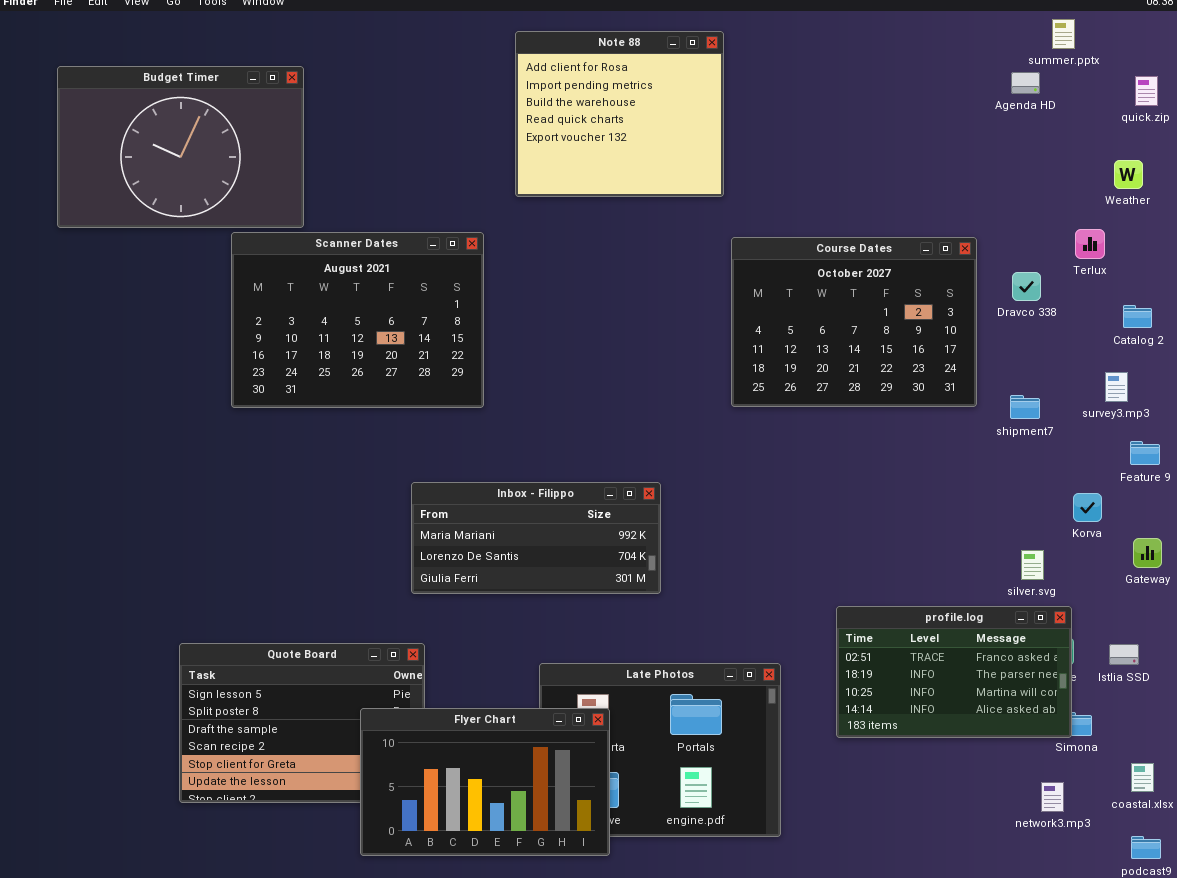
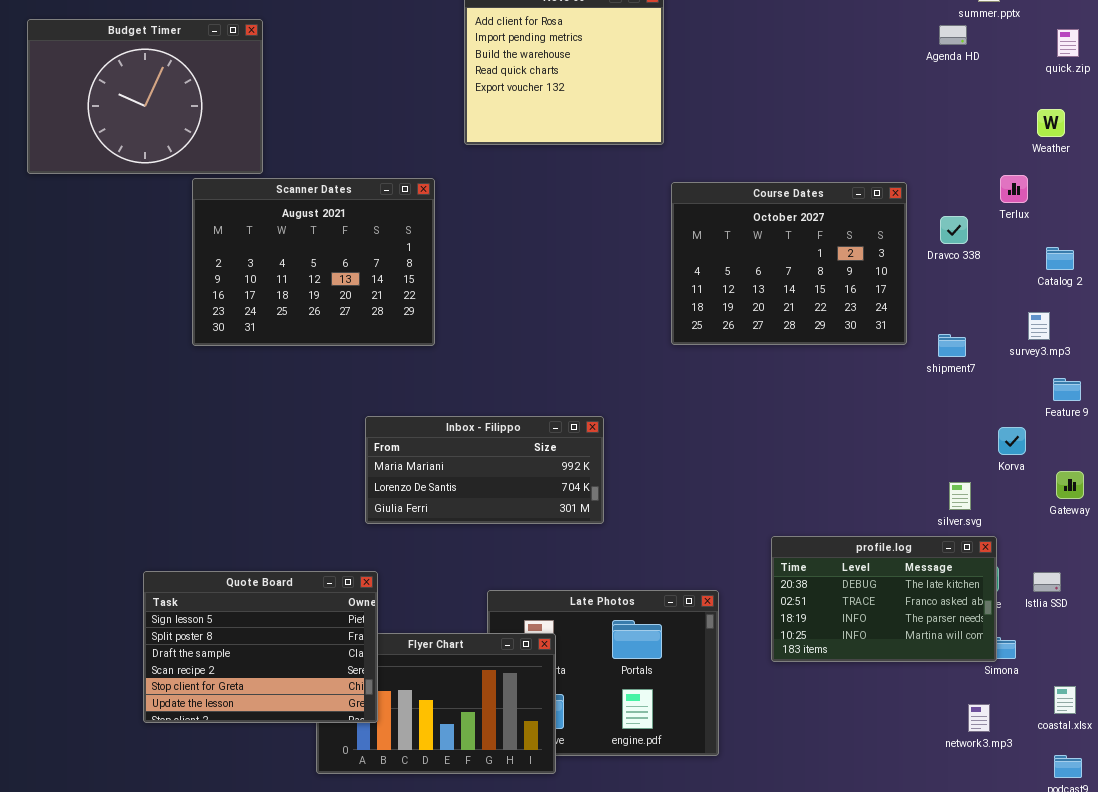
profile.log: [836,606,1072,738] -> [771,536,997,662], scrolled up 1 row
Quote Board: [179,643,425,803] -> [143,571,378,723], raised

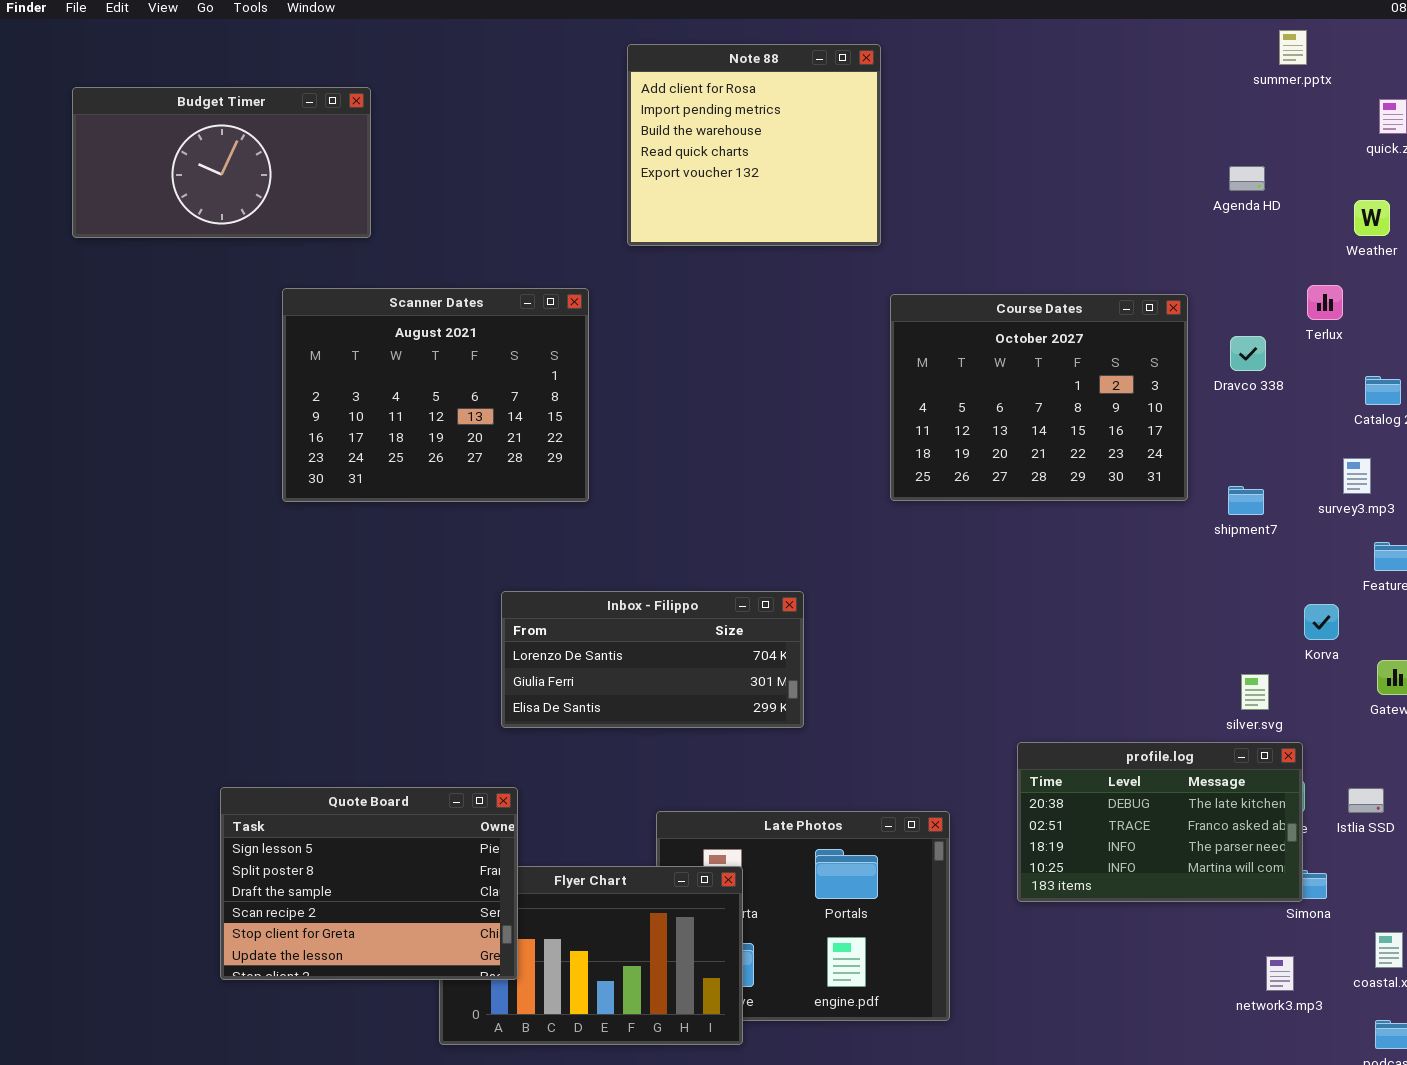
Budget Timer: [27,19,263,174] -> [72,87,371,238], resized
Agenda HD: [939,25,967,45] -> [1229,166,1265,191], moved
Inbox - Filippo: [365,416,604,524] -> [501,591,804,728], scrolled down 1 row

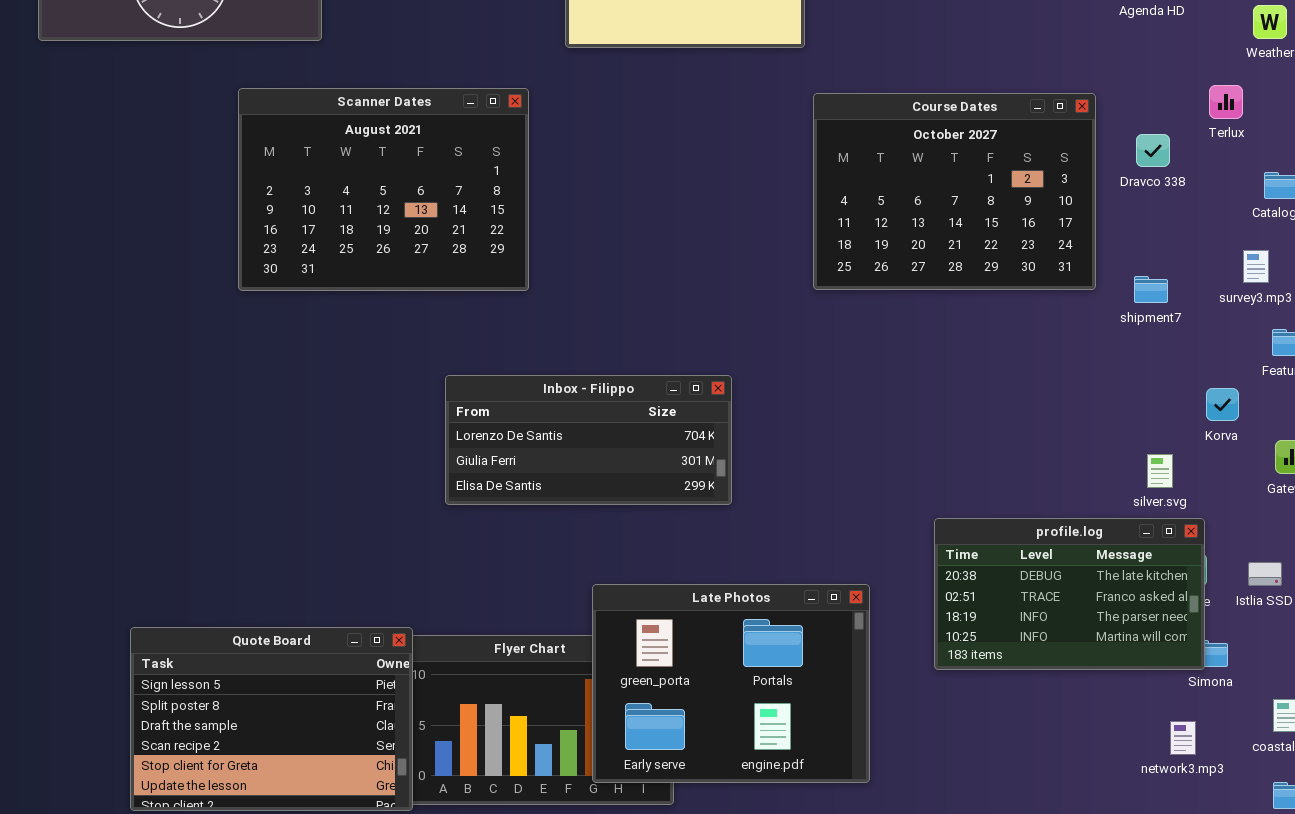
Quote Board: [220,787,518,980] -> [130,627,413,811], moved
Late Photos: [656,811,950,1021] -> [592,584,870,783], raised

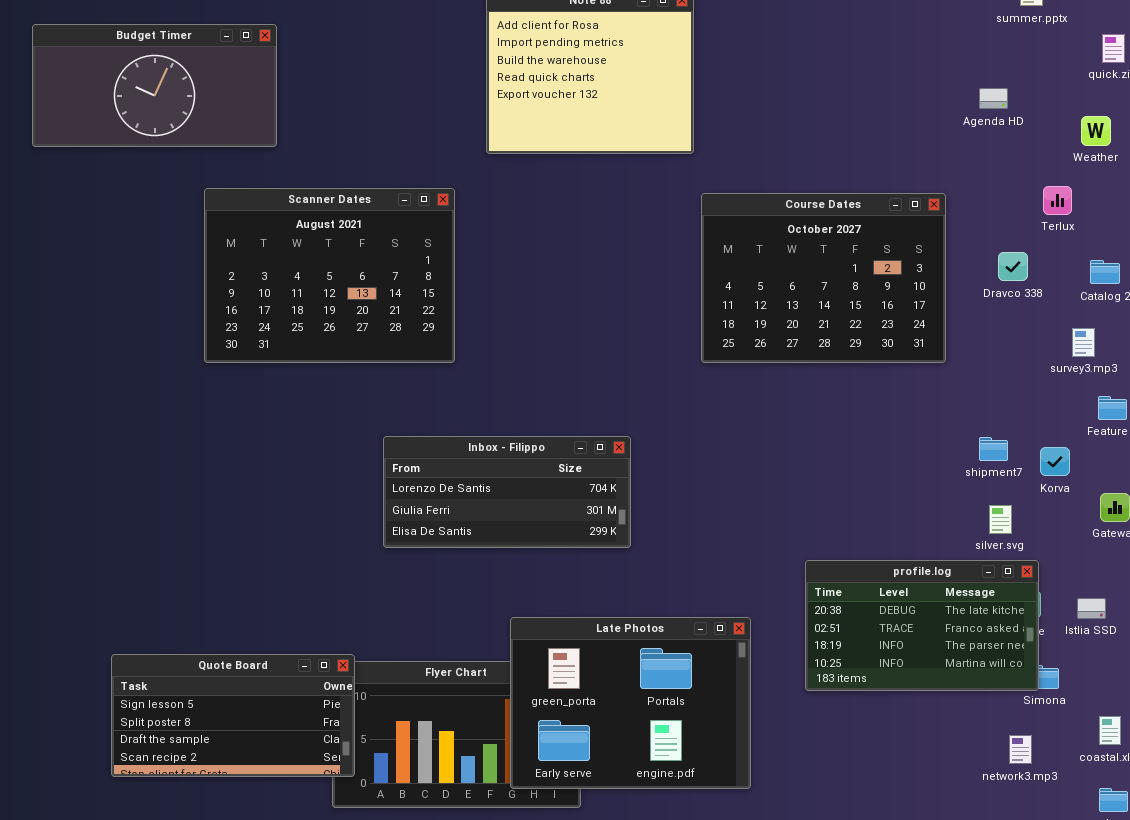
Dravco 338: [1136,134,1170,167] -> [998,252,1028,281], moved
shipment7: [1134,276,1168,303] -> [979,437,1008,461], moved
Quote Board: [130,627,413,811] -> [111,654,355,777], resized

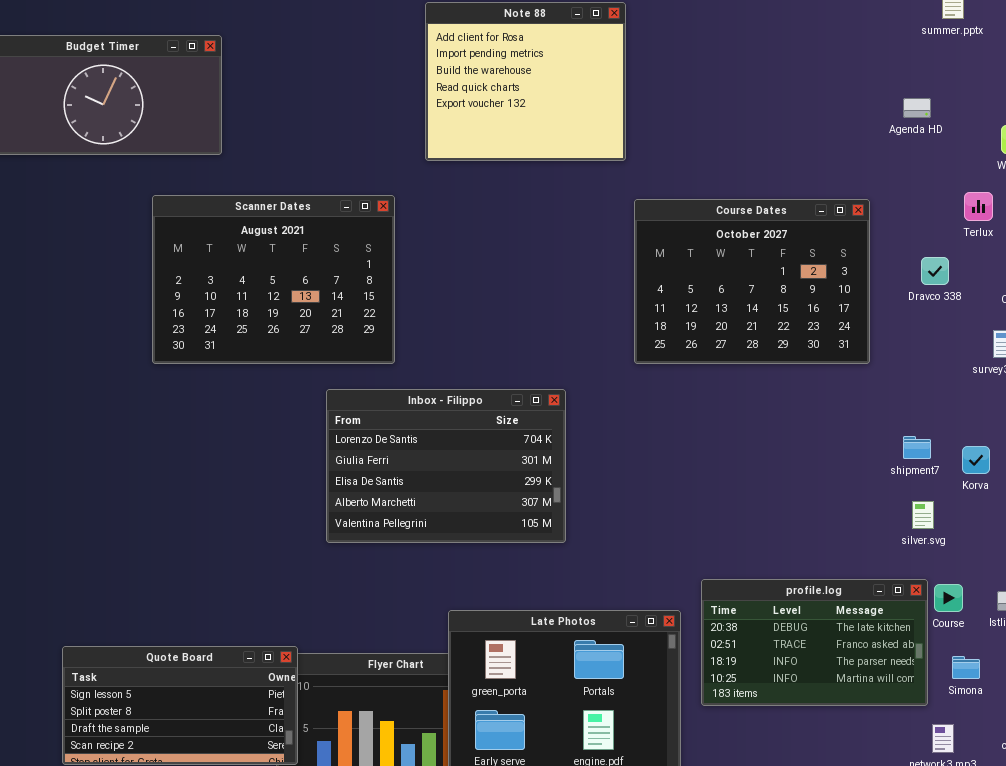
Inbox - Filippo: [383,436,631,548] -> [326,389,566,543], resized
profile.log: [805,560,1039,691] -> [701,579,928,706], moved

